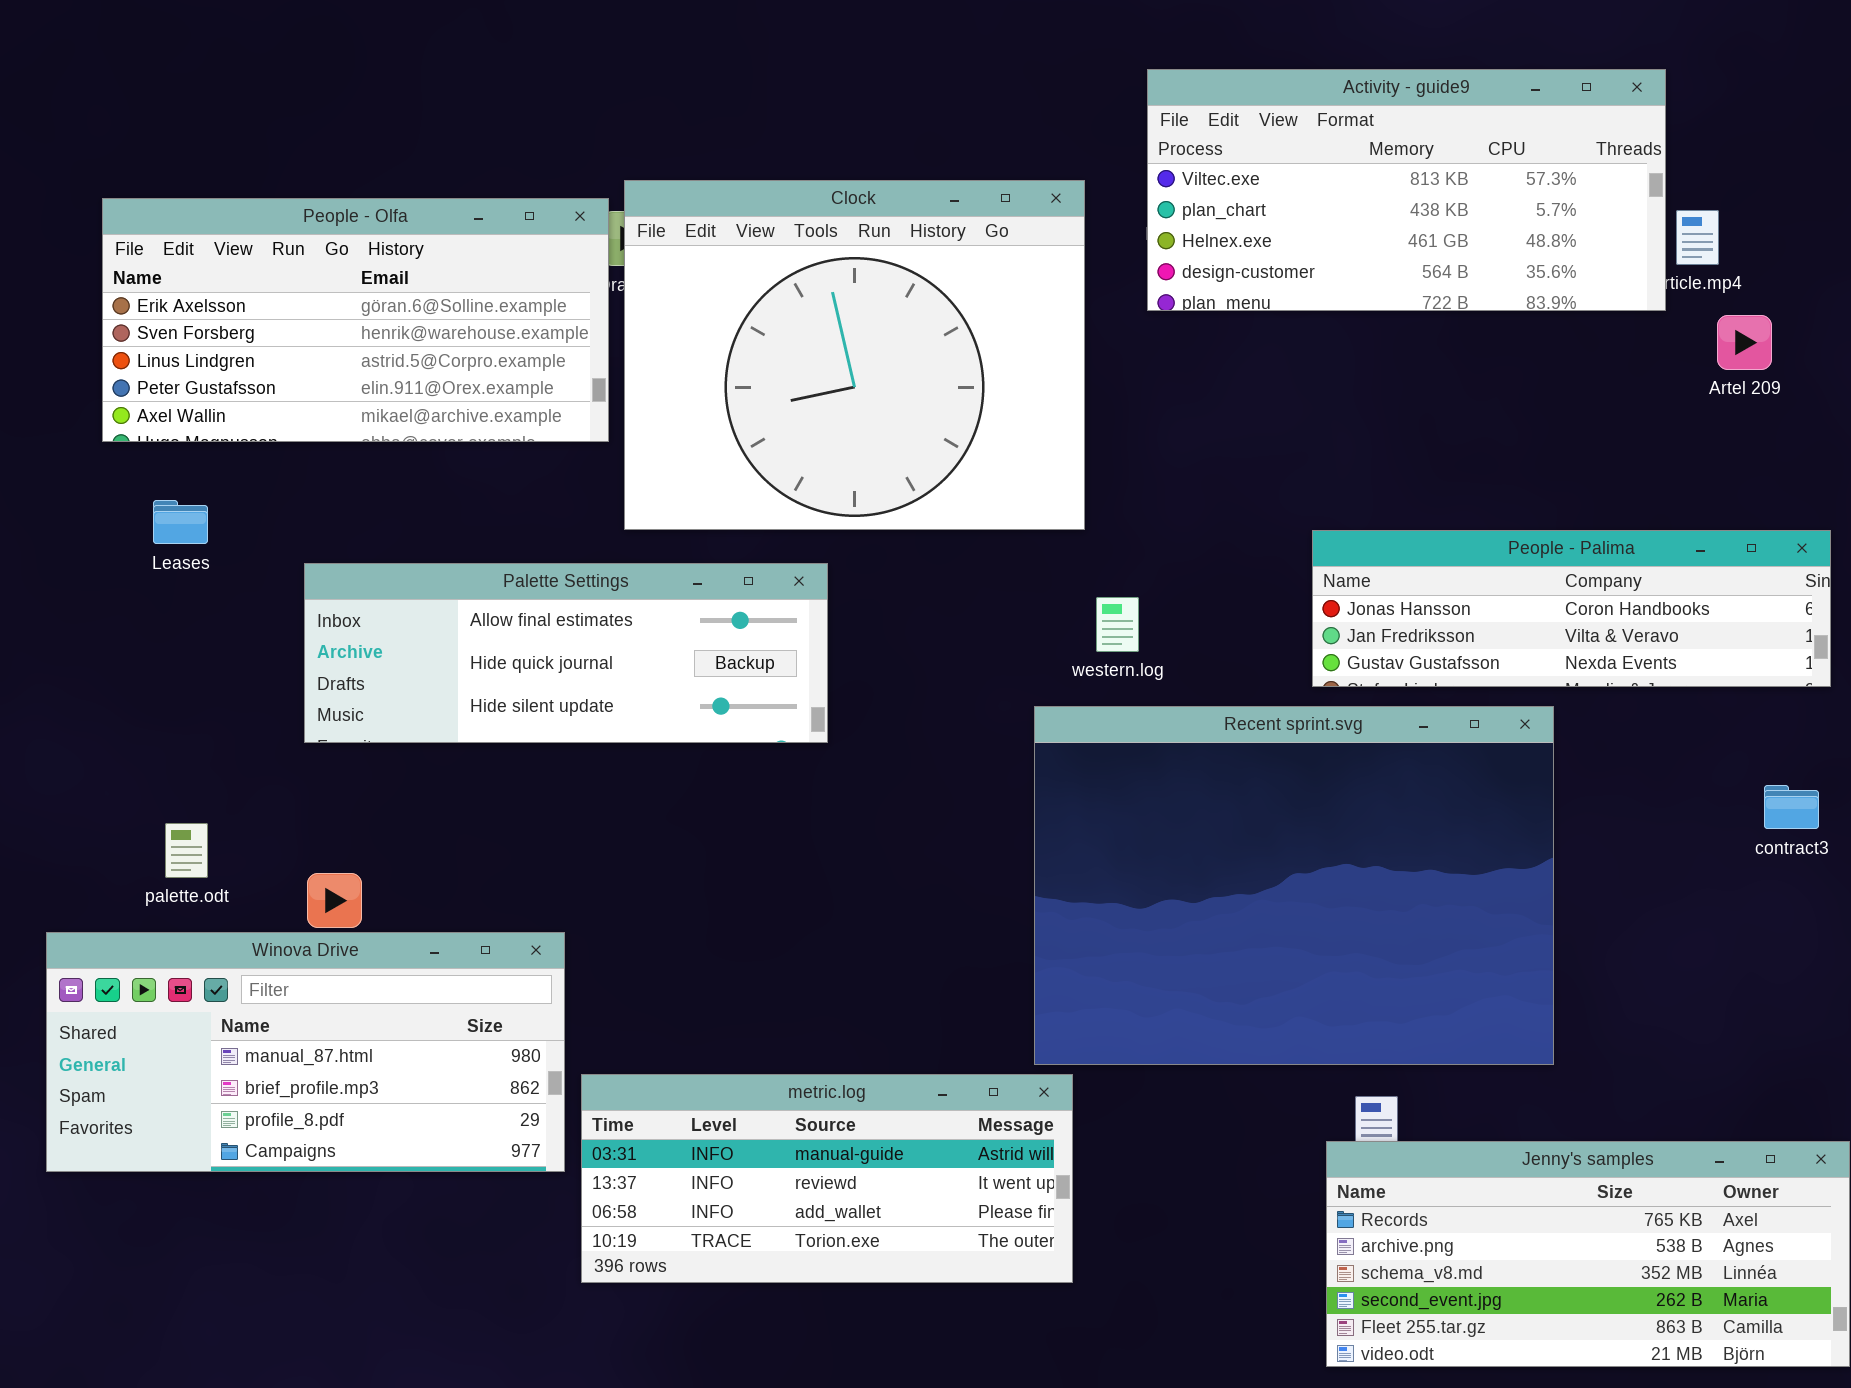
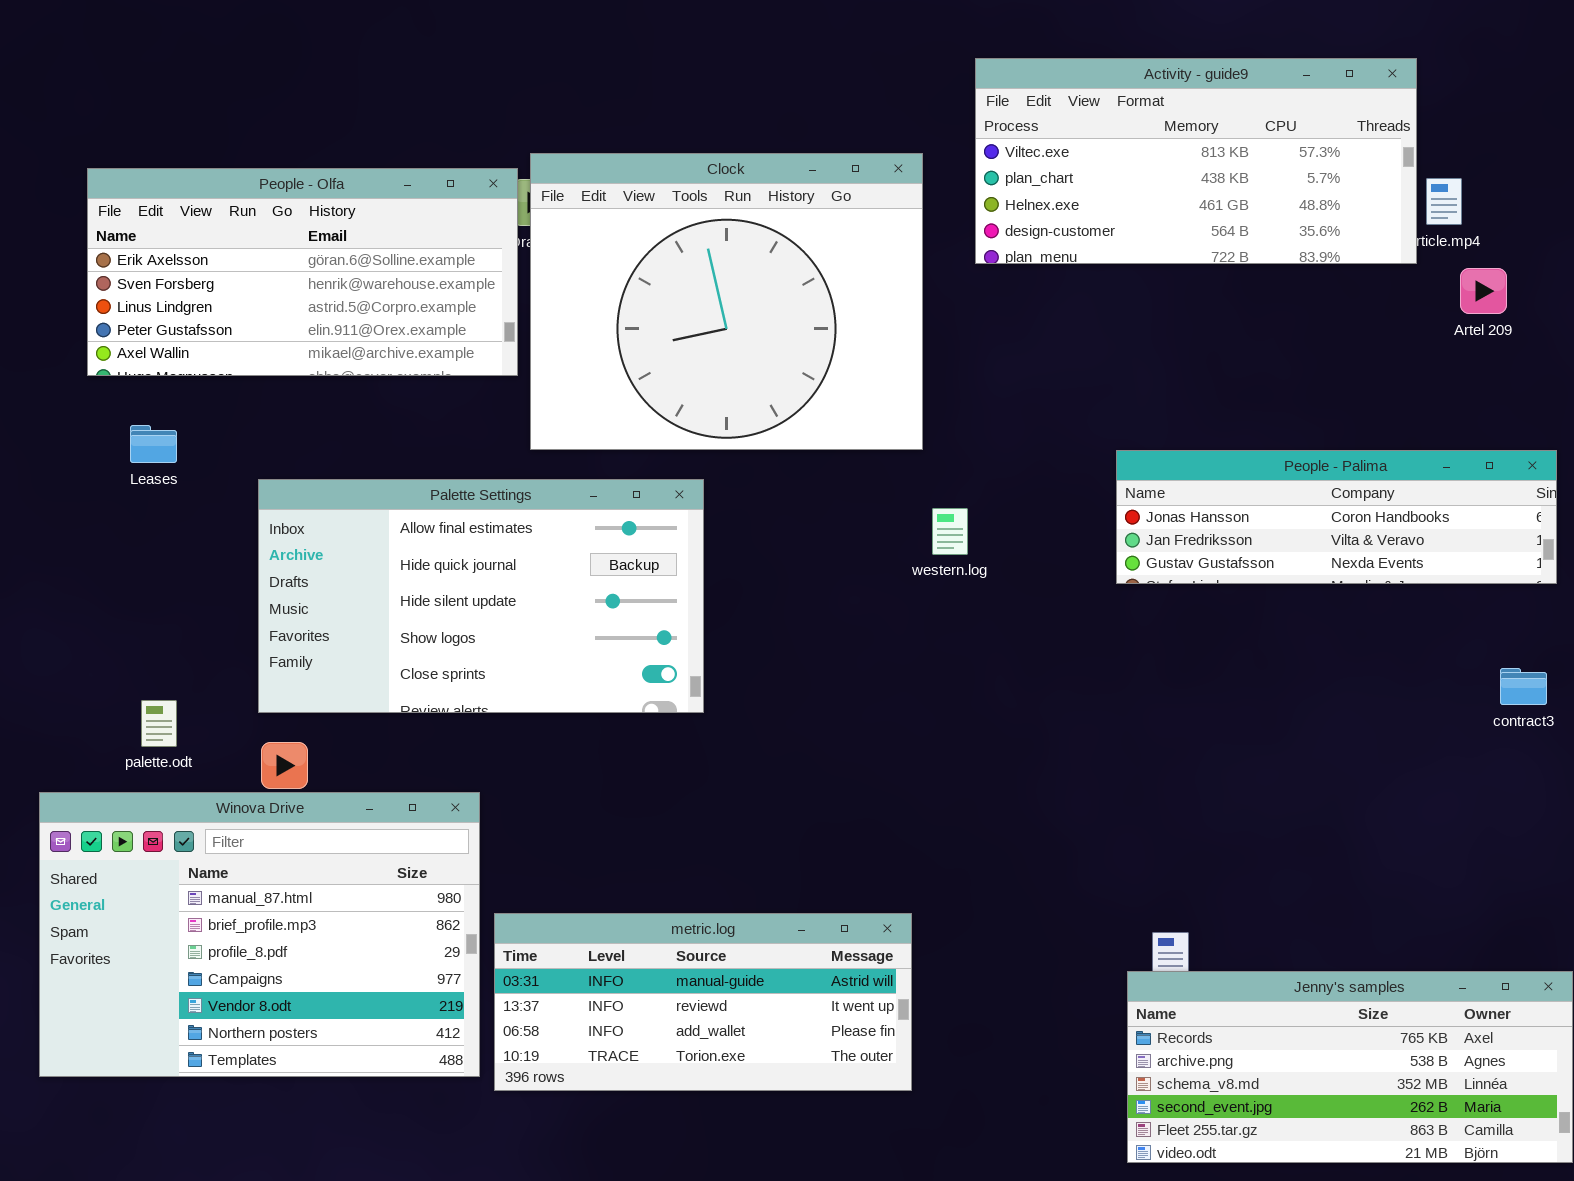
Palette Settings: [304,563,828,743] -> [258,479,704,713], resized
Recent sprint.svg: [1034,706,1554,1065] -> none, closed
Winova Drive: [46,932,565,1172] -> [39,792,480,1077], resized

